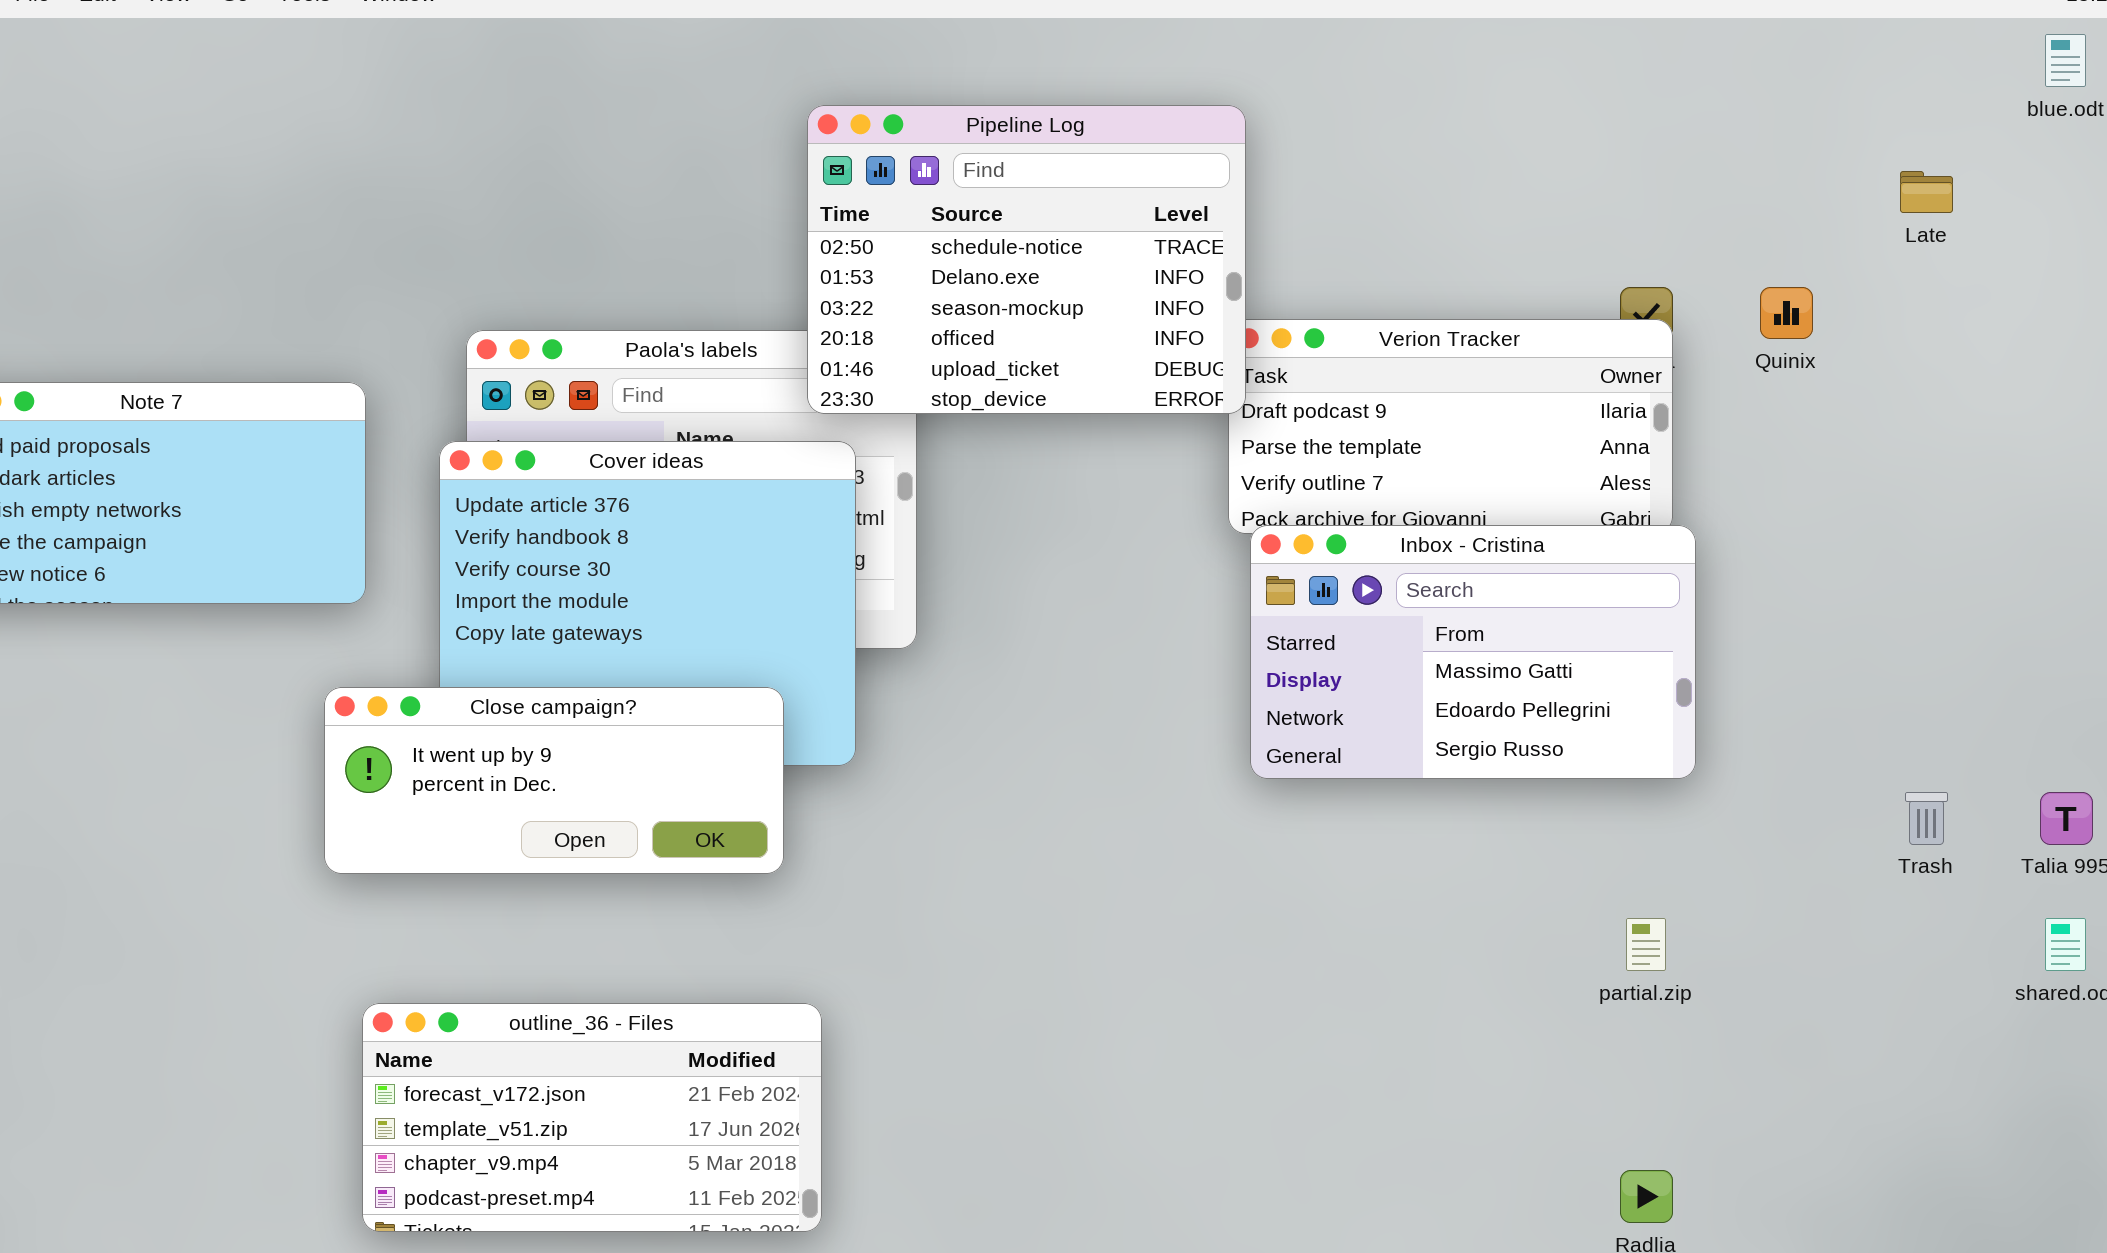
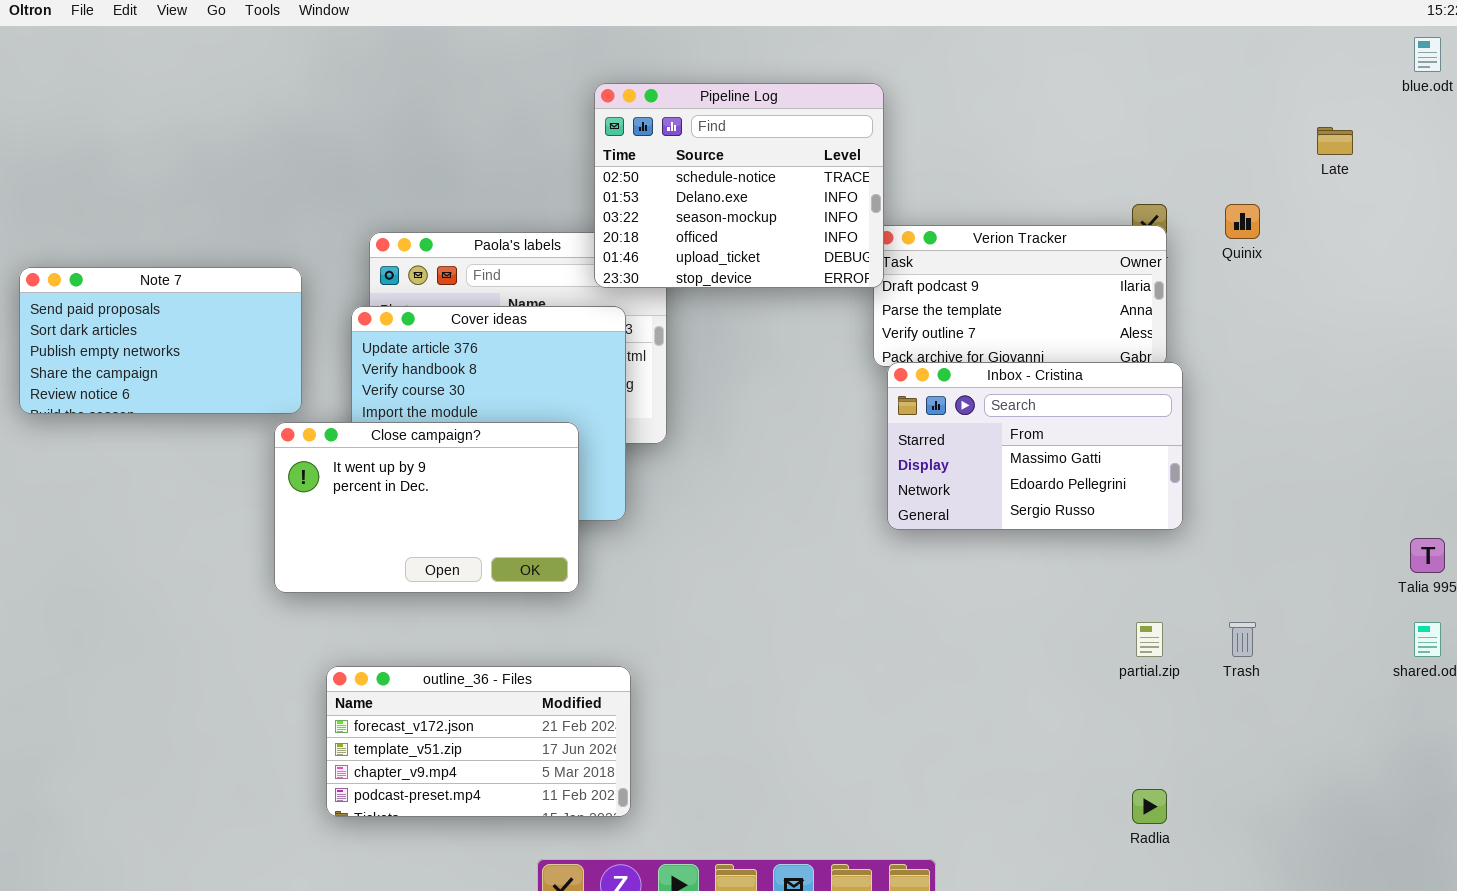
Close campaign?: [324,687,784,874] -> [274,422,579,593], resized
Trash: [1905,792,1948,845] -> [1229,622,1256,657], moved
outline_36 - Files: [362,1003,822,1232] -> [326,666,631,817], moved

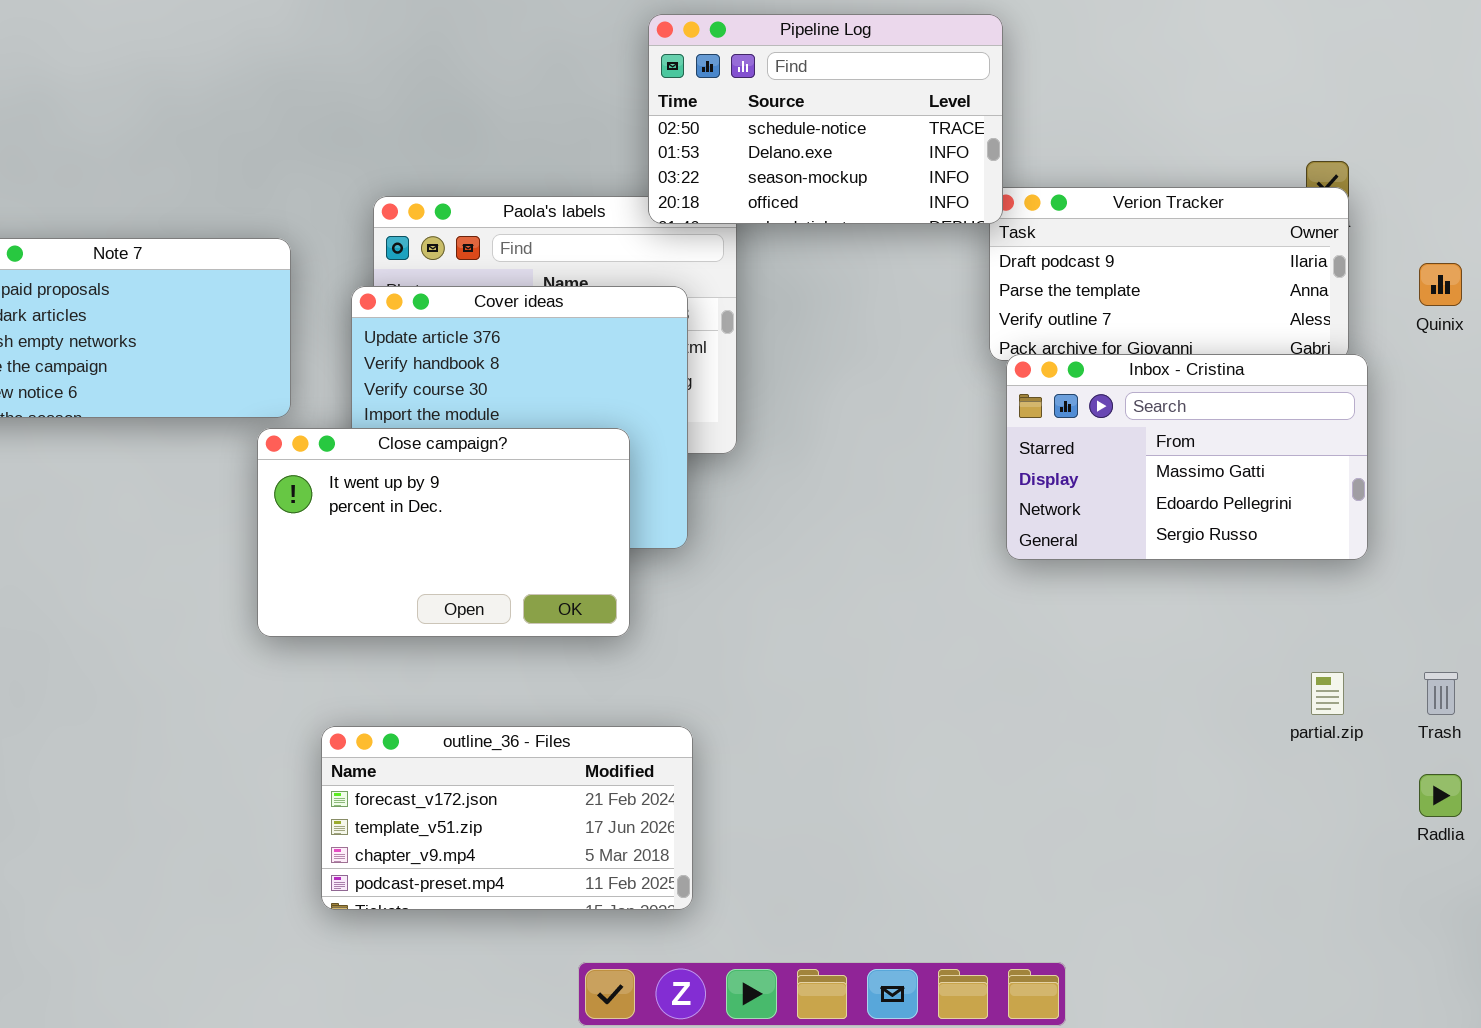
Pipeline Log: [594,83,884,288] -> [648,14,1003,224], resized
Quinix: [1225,204,1260,239] -> [1419,263,1462,306], moved
Radlia: [1132,789,1167,824] -> [1419,774,1462,817], moved

